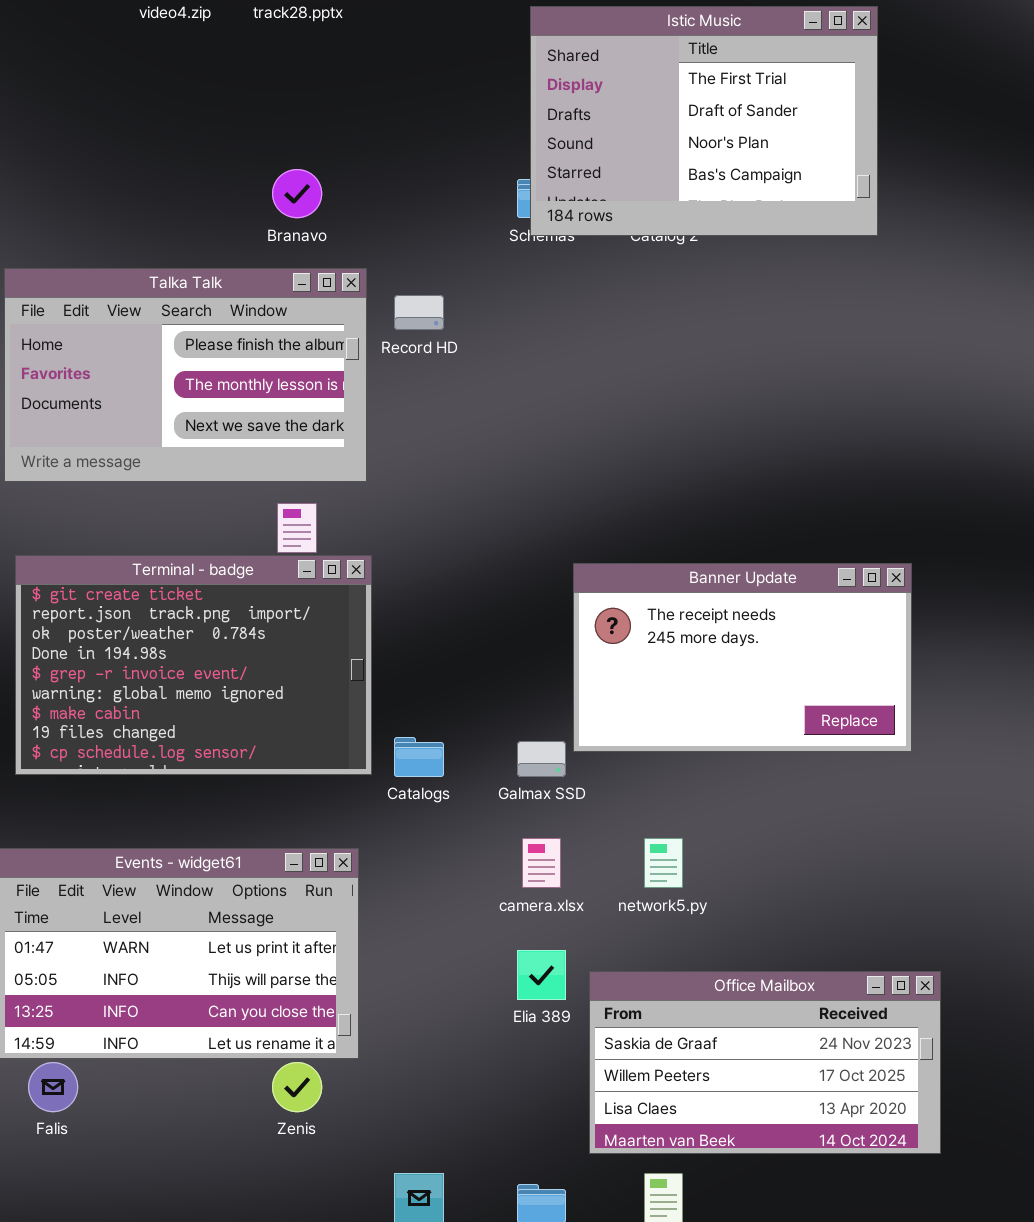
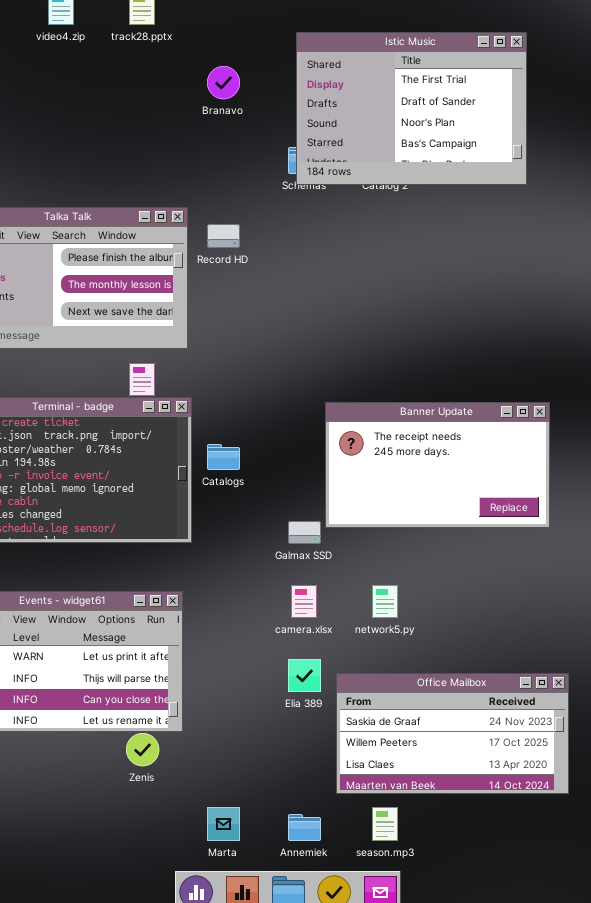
Branavo: [272,169,322,218] -> [207,66,240,99], moved
Catalogs: [394,737,444,777] -> [207,444,240,470], moved

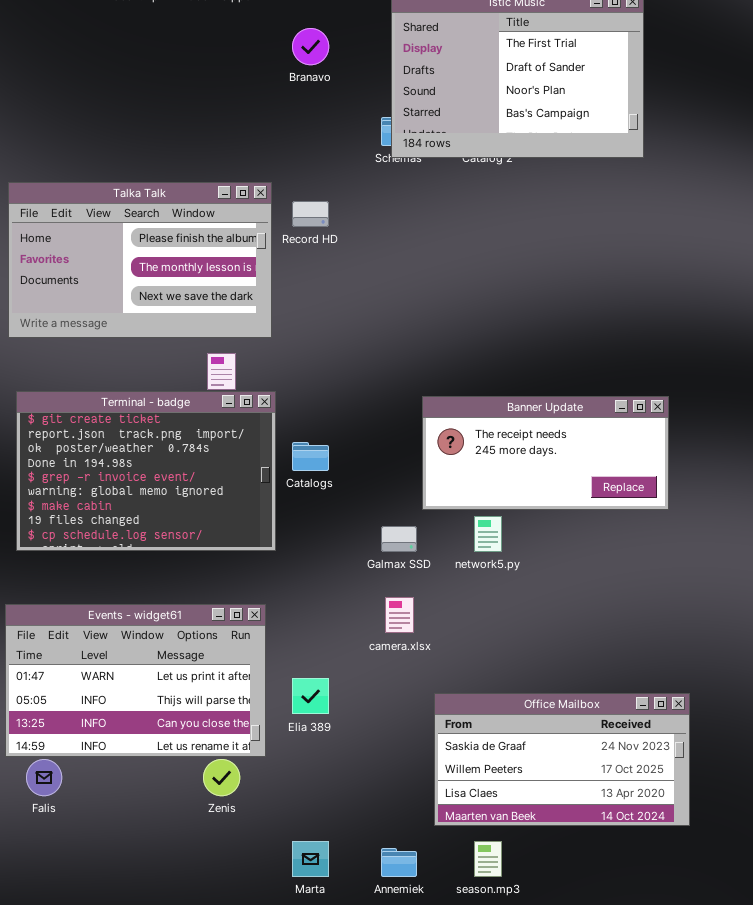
Banner Update: [325,402,550,528] -> [422,396,669,510], resized
network5.py: [372,585,398,618] -> [474,516,502,552], moved
Elia 389: [288,659,321,692] -> [292,678,329,714], moved

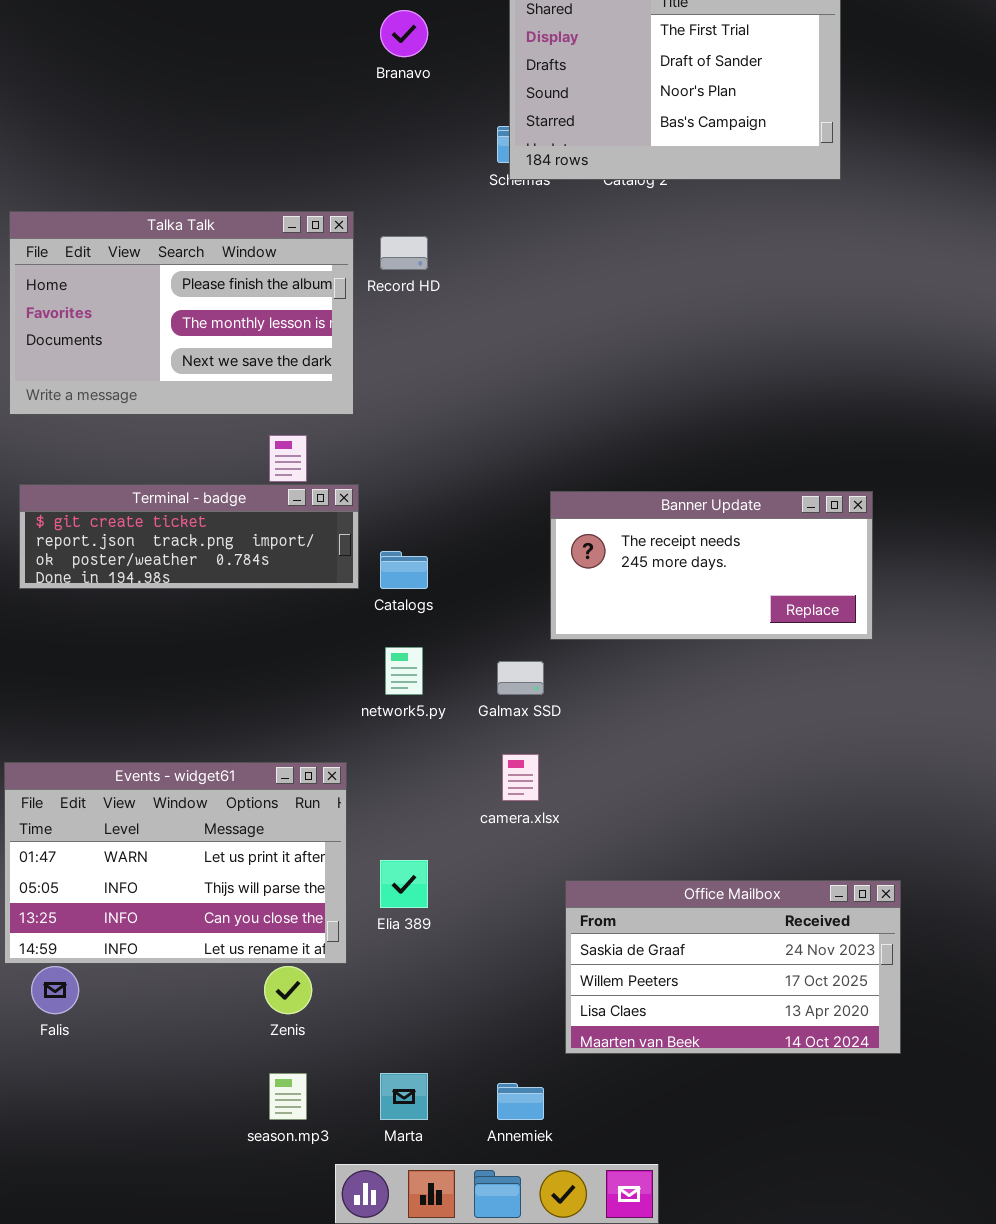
Terminal - badge: [16,391,276,551] -> [19,484,359,589], resized
network5.py: [474,516,502,552] -> [385,647,423,695], moved
season.mp3: [474,841,502,877] -> [269,1073,307,1120], moved

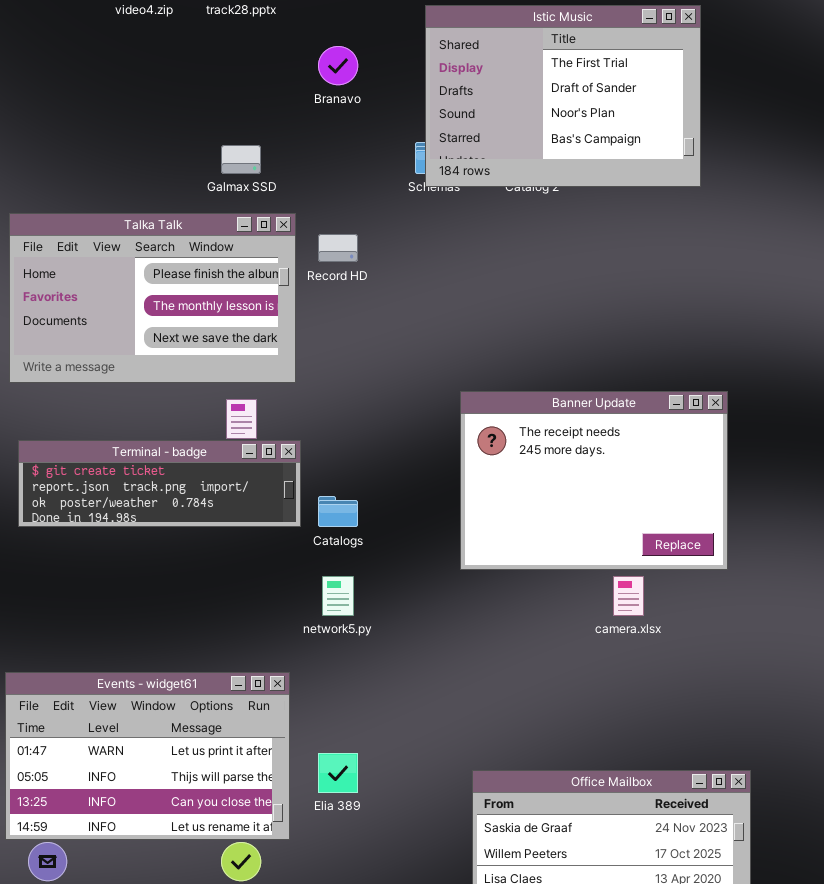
Banner Update: [550,491,873,640] -> [460,391,728,570], resized
Galmax SSD: [497,661,544,695] -> [221,145,261,174], moved
camera.xlsx: [502,754,539,801] -> [613,576,644,616], moved

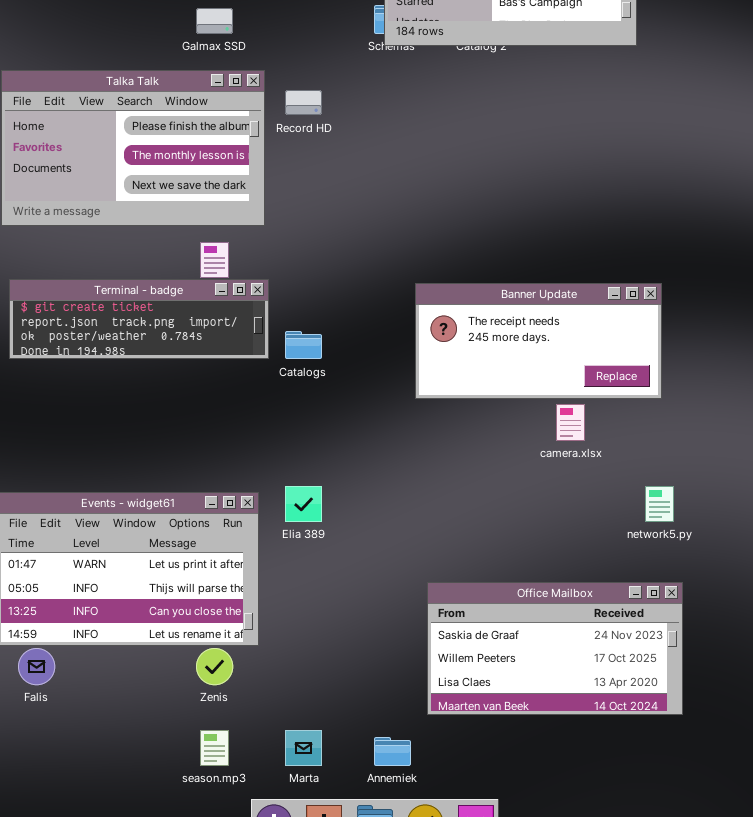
Banner Update: [460,391,728,570] -> [415,283,662,399], resized
network5.py: [322,576,354,616] -> [645,486,674,522], moved
Elia 389: [318,753,358,793] -> [285,486,322,522], moved

